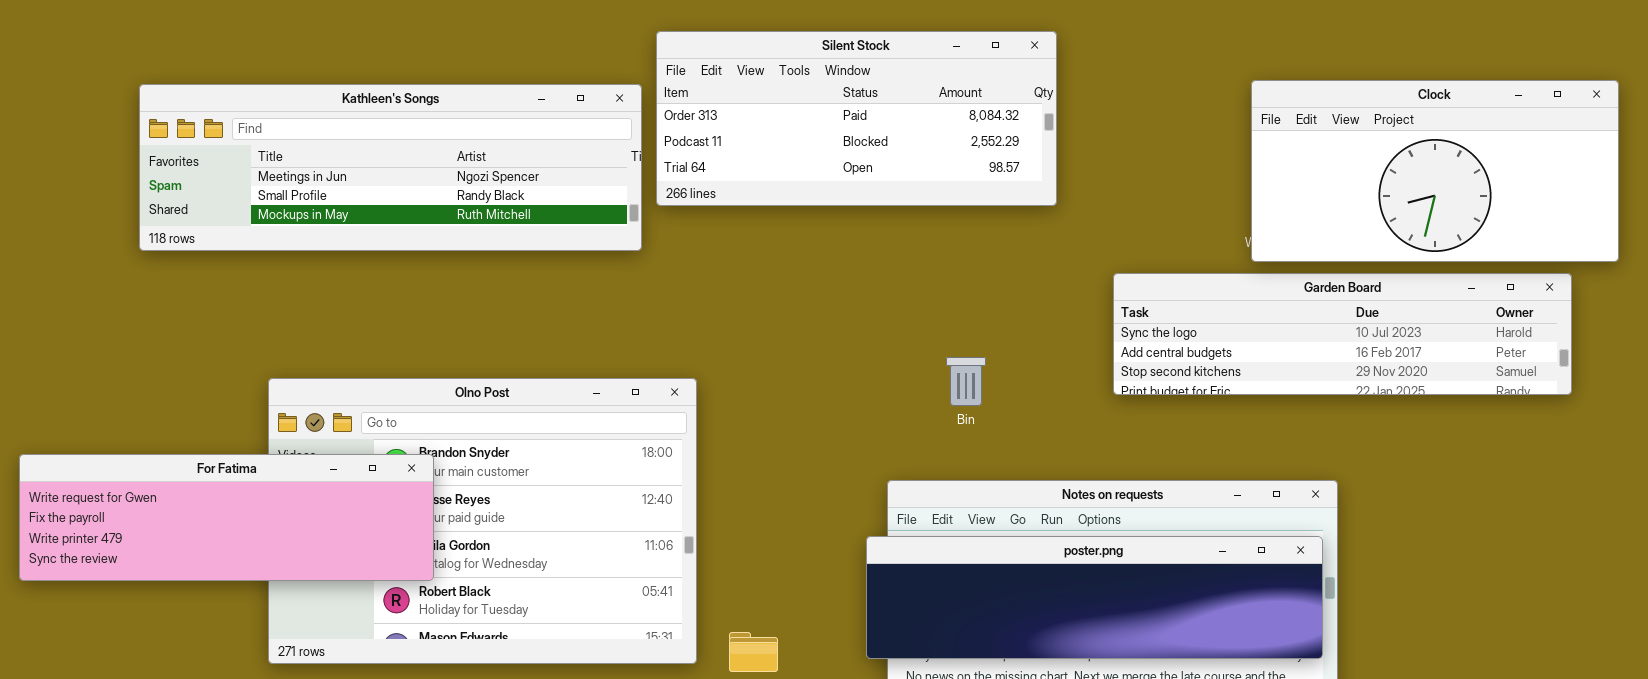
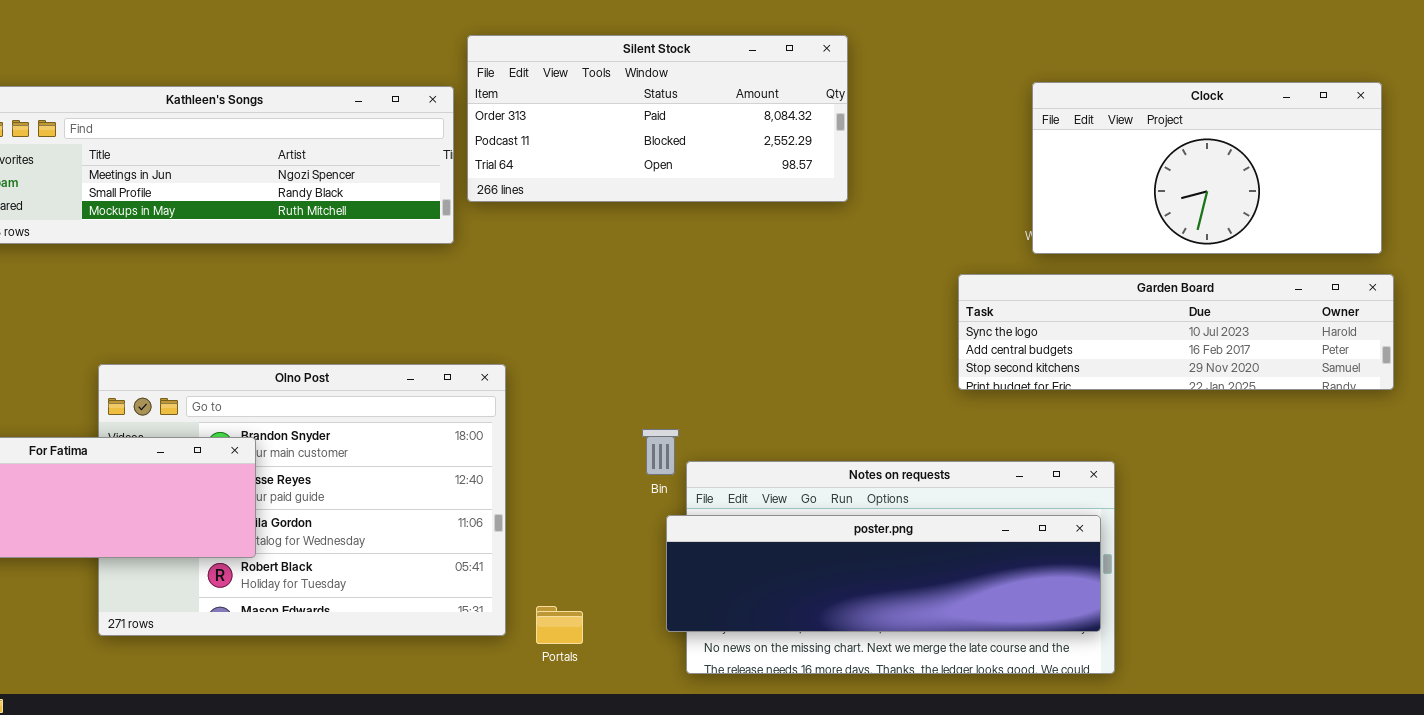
Garden Board: [1113,273,1572,395] -> [958,274,1394,390], moved
Bin: [946,357,986,406] -> [642,429,679,475], moved

